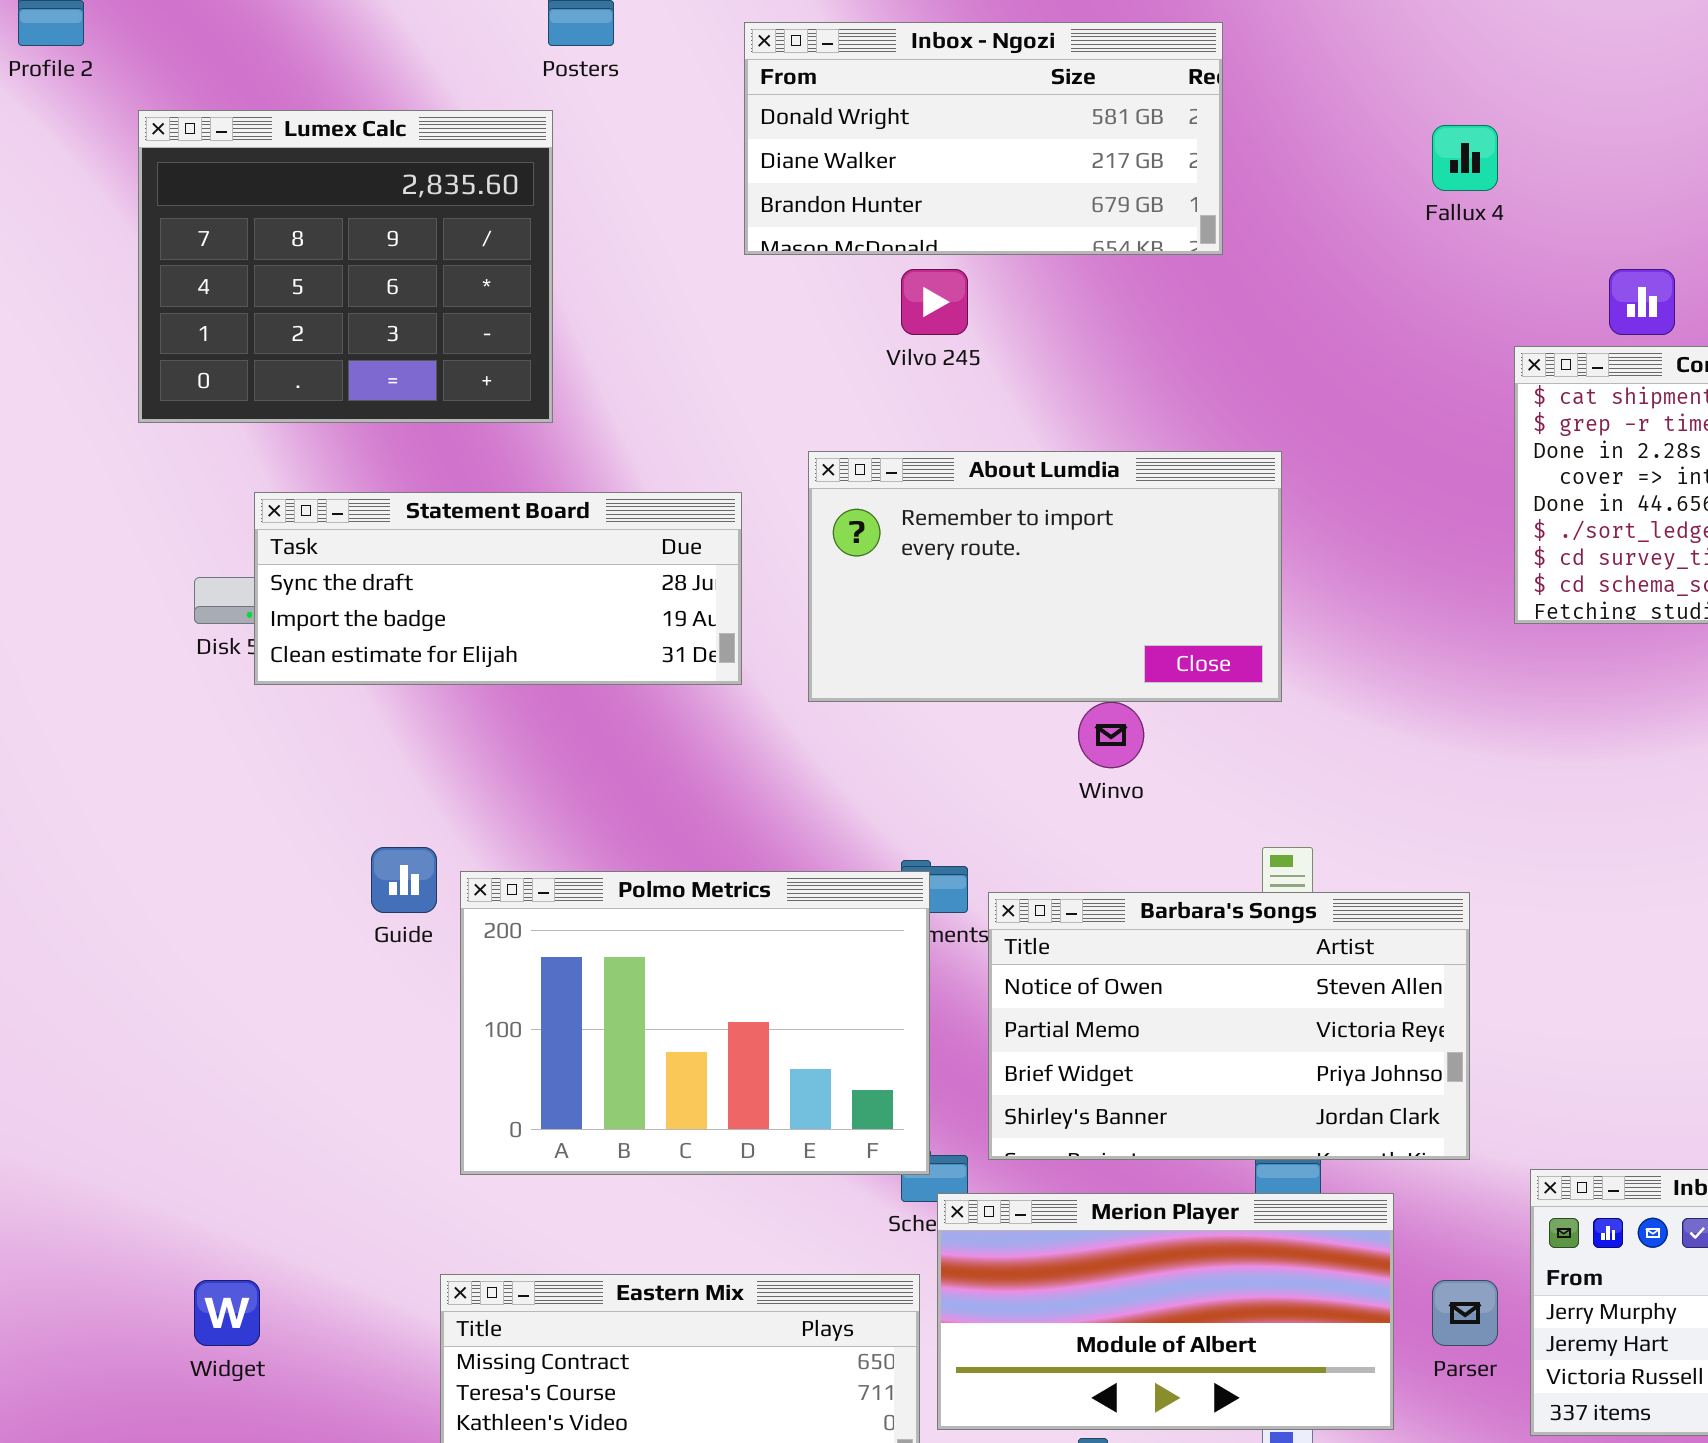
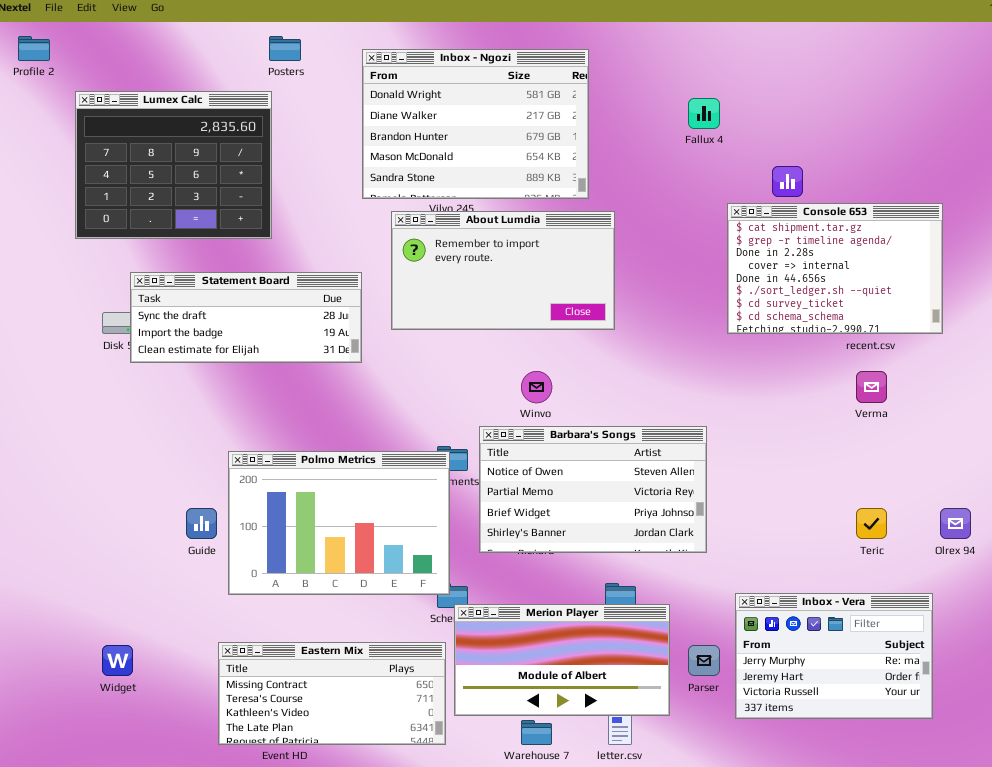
Inbox - Ngozi: [744,22,1223,255] -> [362,49,589,199], resized
About Lumdia: [808,451,1282,702] -> [391,211,615,330], moved
Guide: [371,847,437,913] -> [186,508,217,539], moved
Barbara's Songs: [988,892,1470,1160] -> [479,426,707,553], moved

